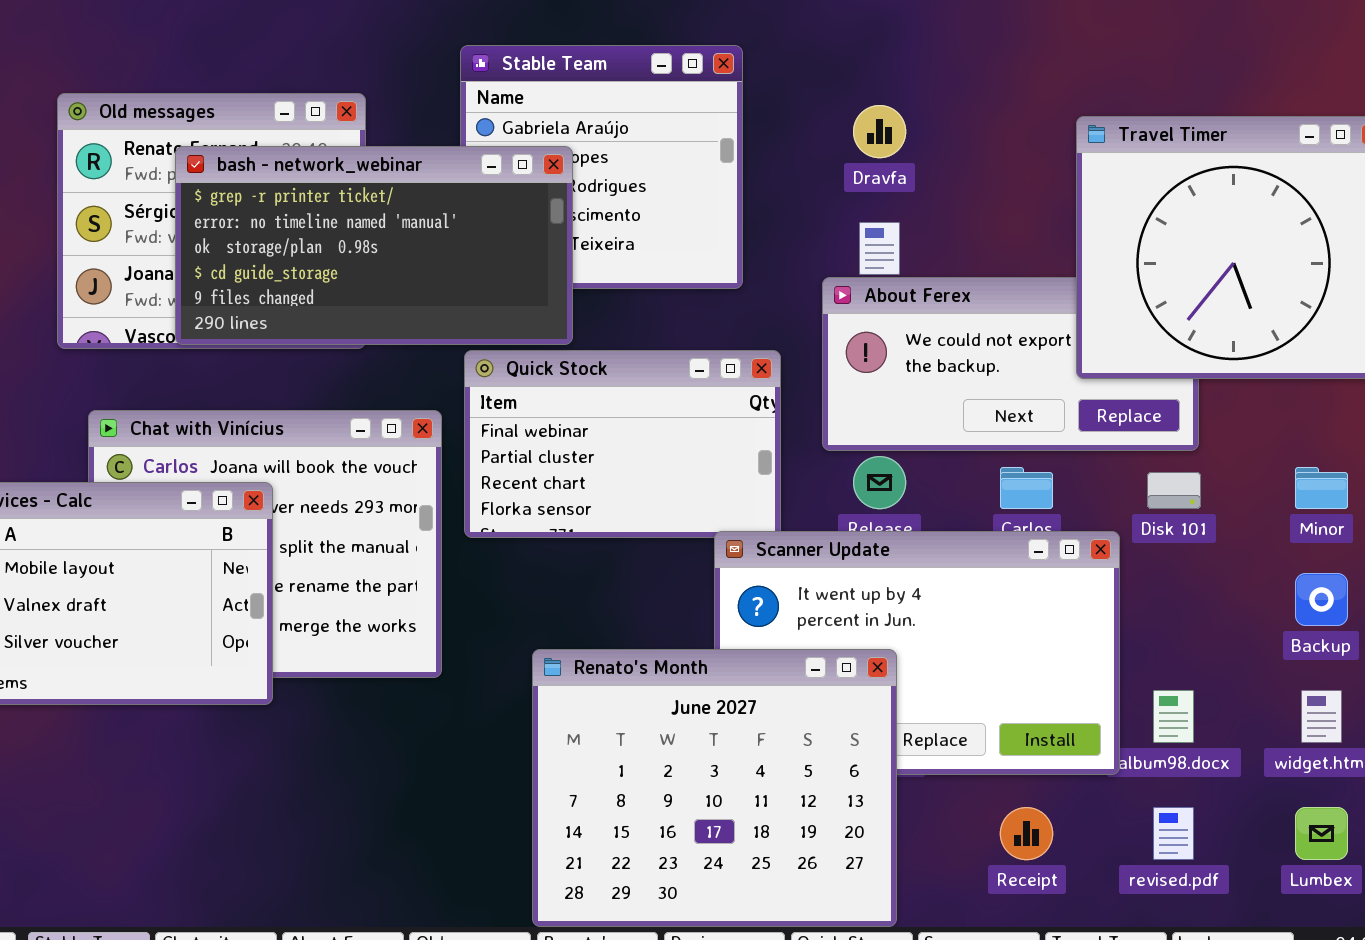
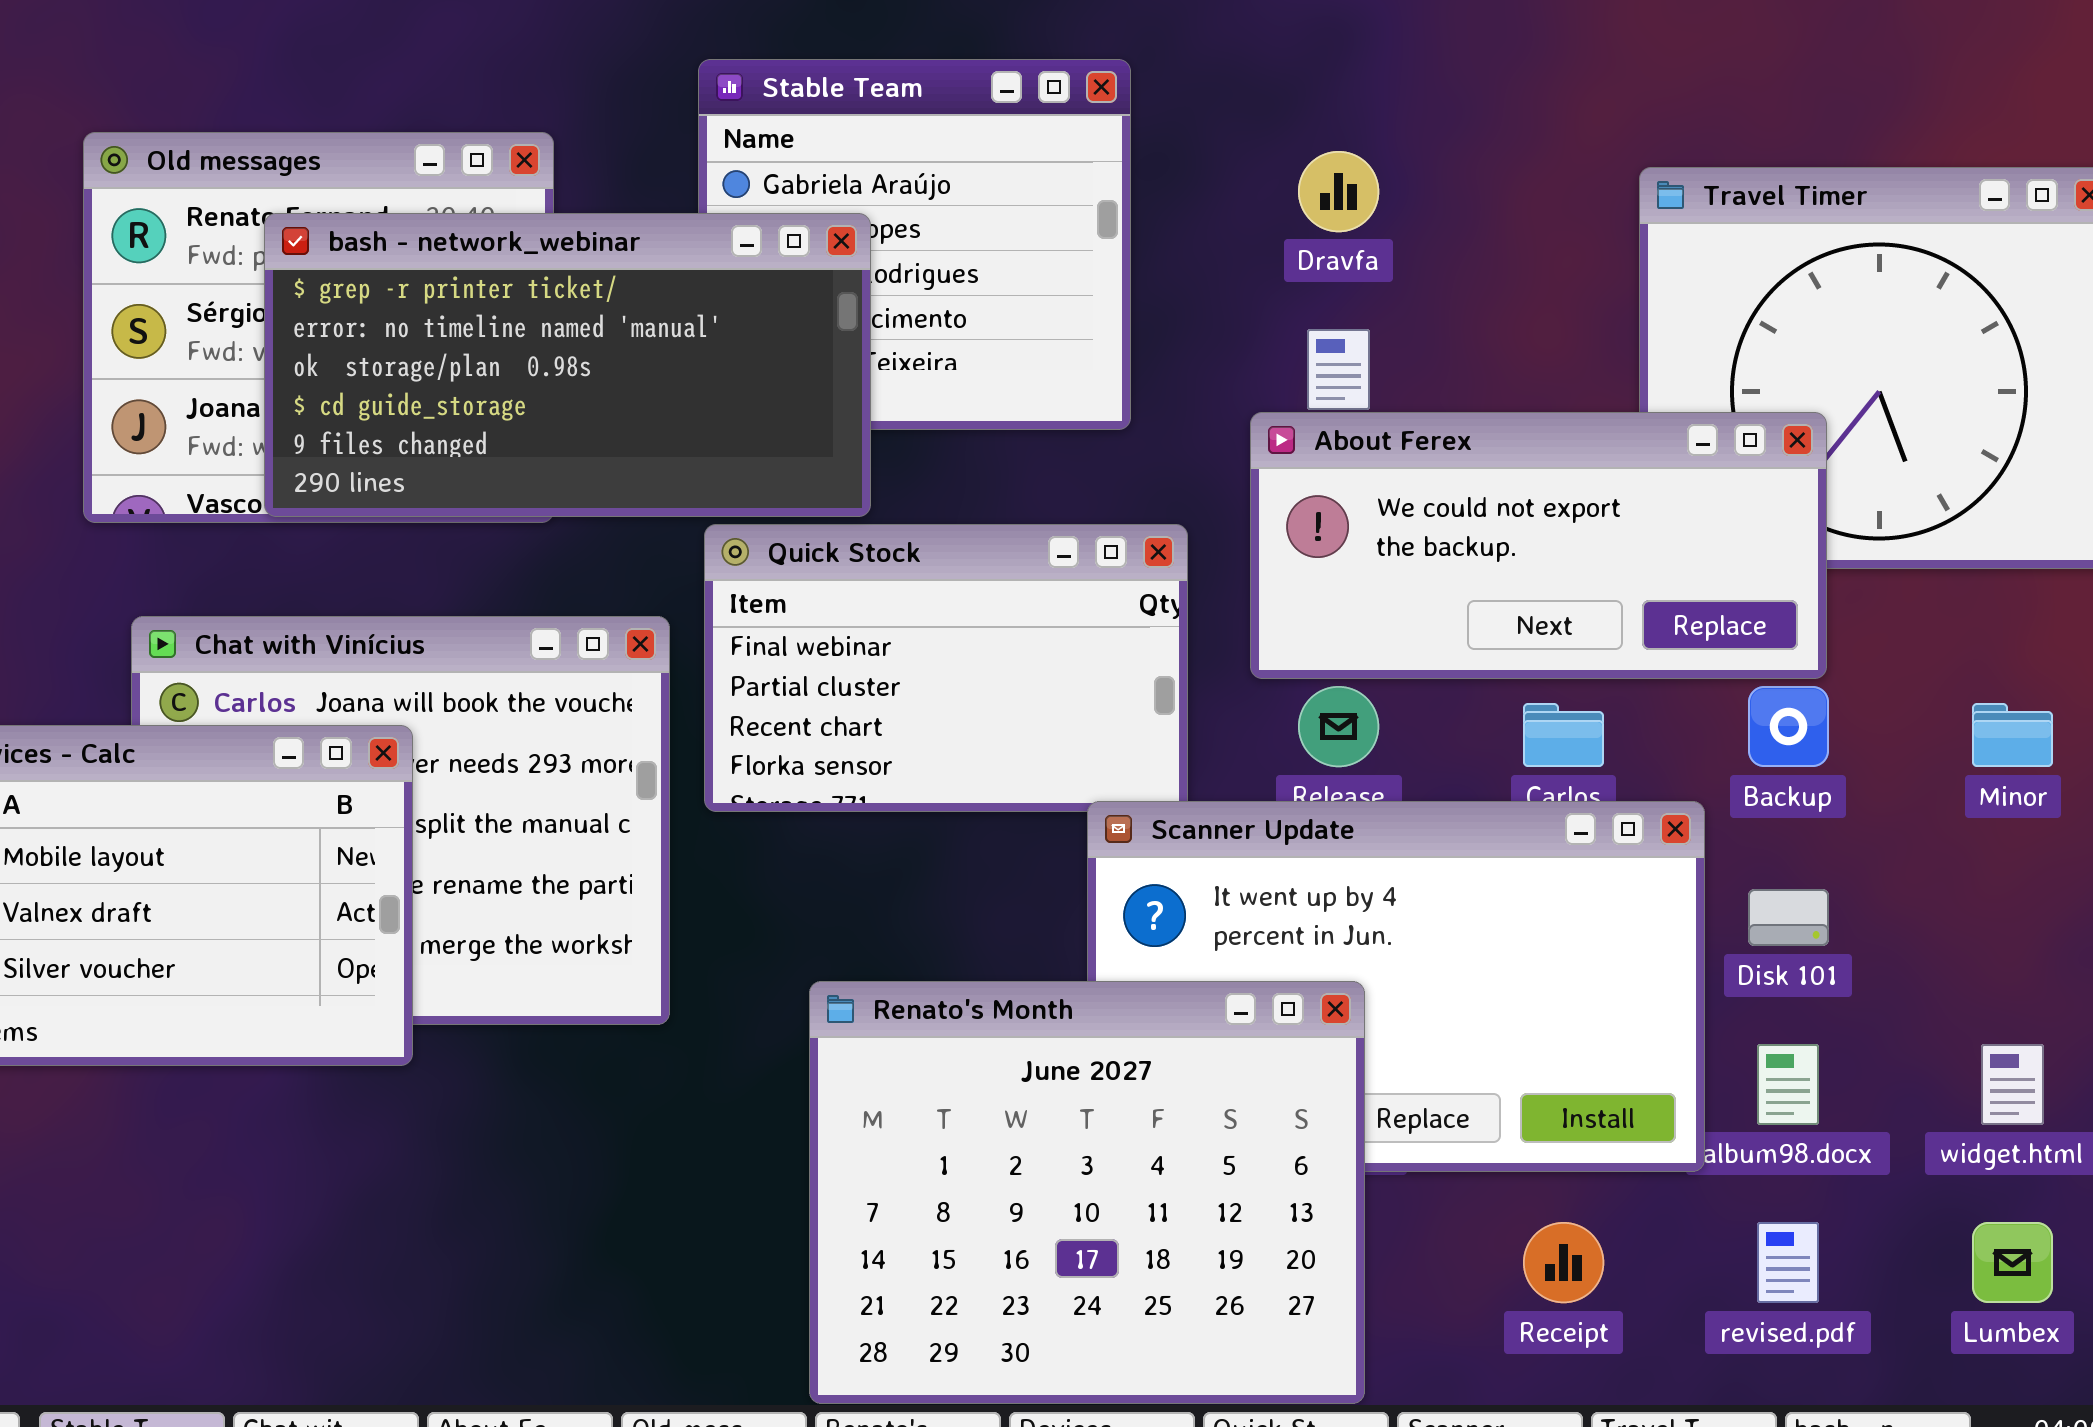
About Ferex: [822,277,1199,451] -> [1250,412,1827,679], raised
Disk 101: [1147,472,1201,509] -> [1748,889,1829,946], moved
Backup: [1295,573,1348,626] -> [1748,686,1829,767], moved

